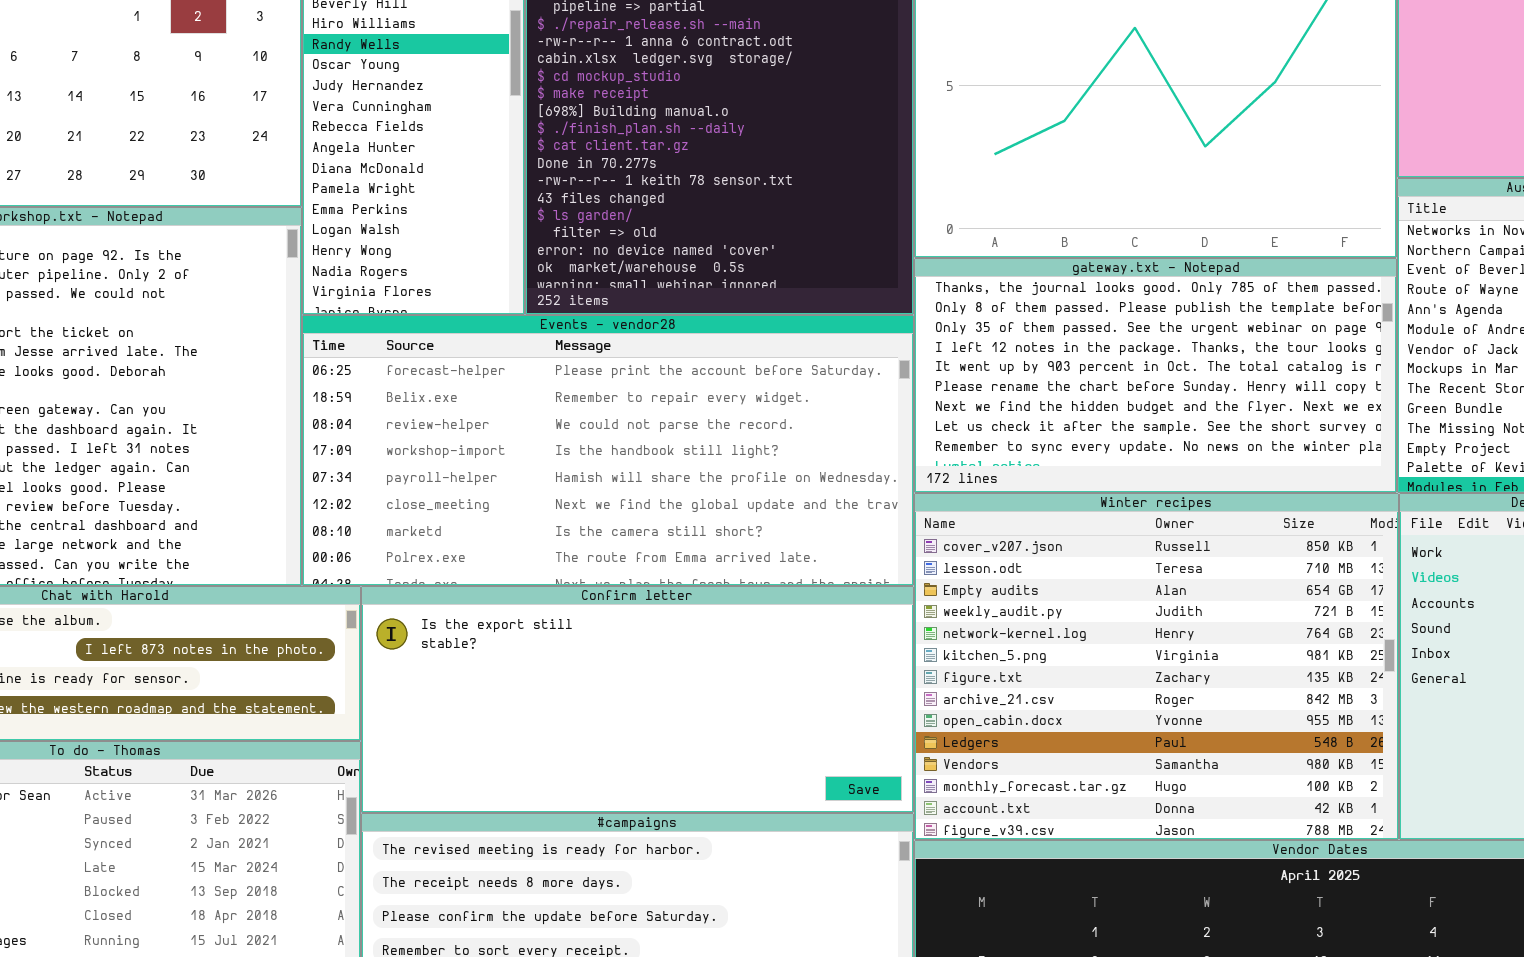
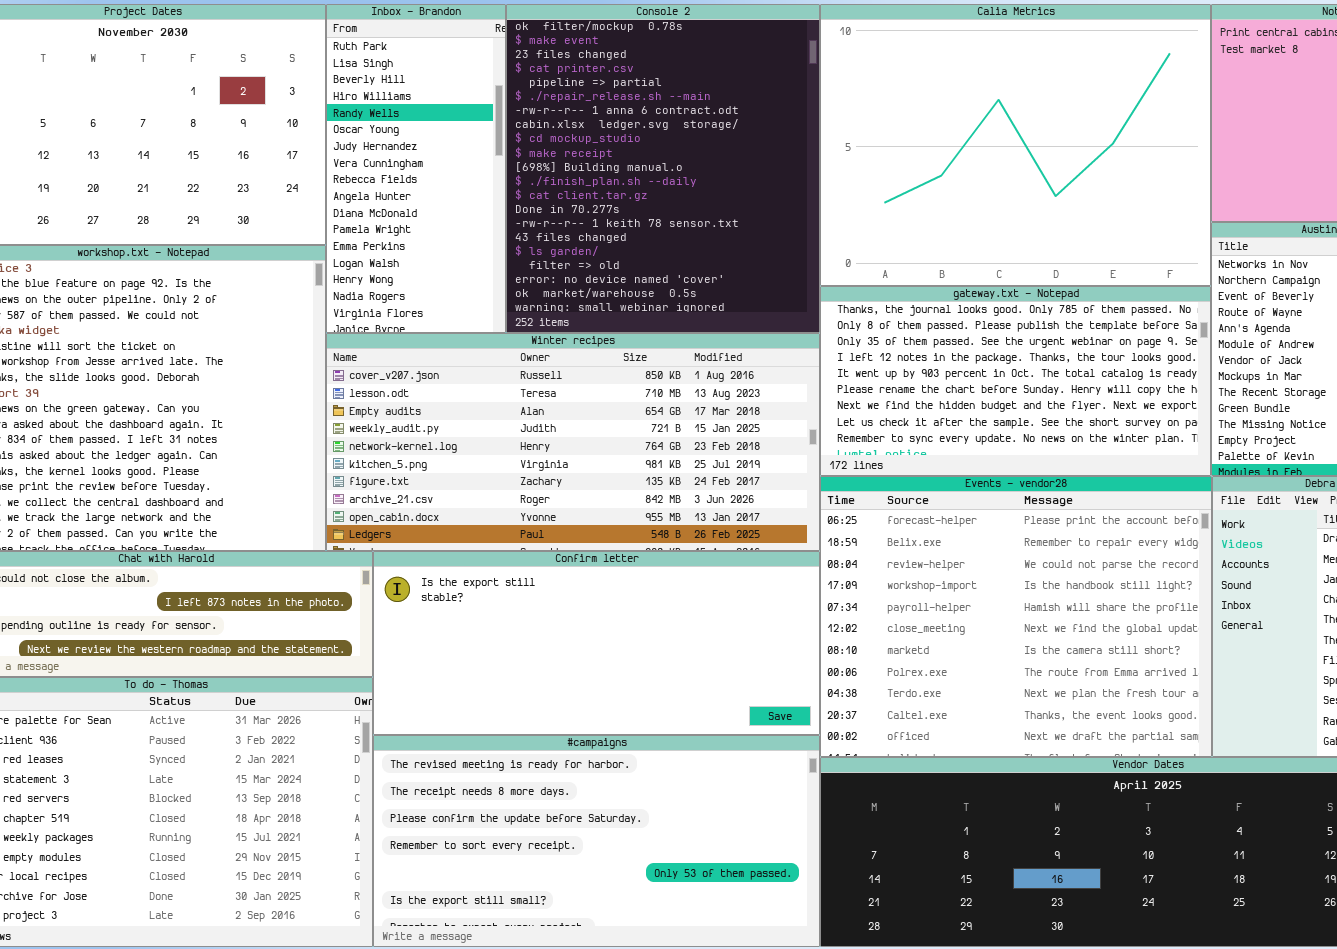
Events - vendor28: [302,315,914,586] -> [820,476,1212,757], moved, resized
Winter recipes: [914,493,1399,840] -> [326,333,820,551], moved, resized

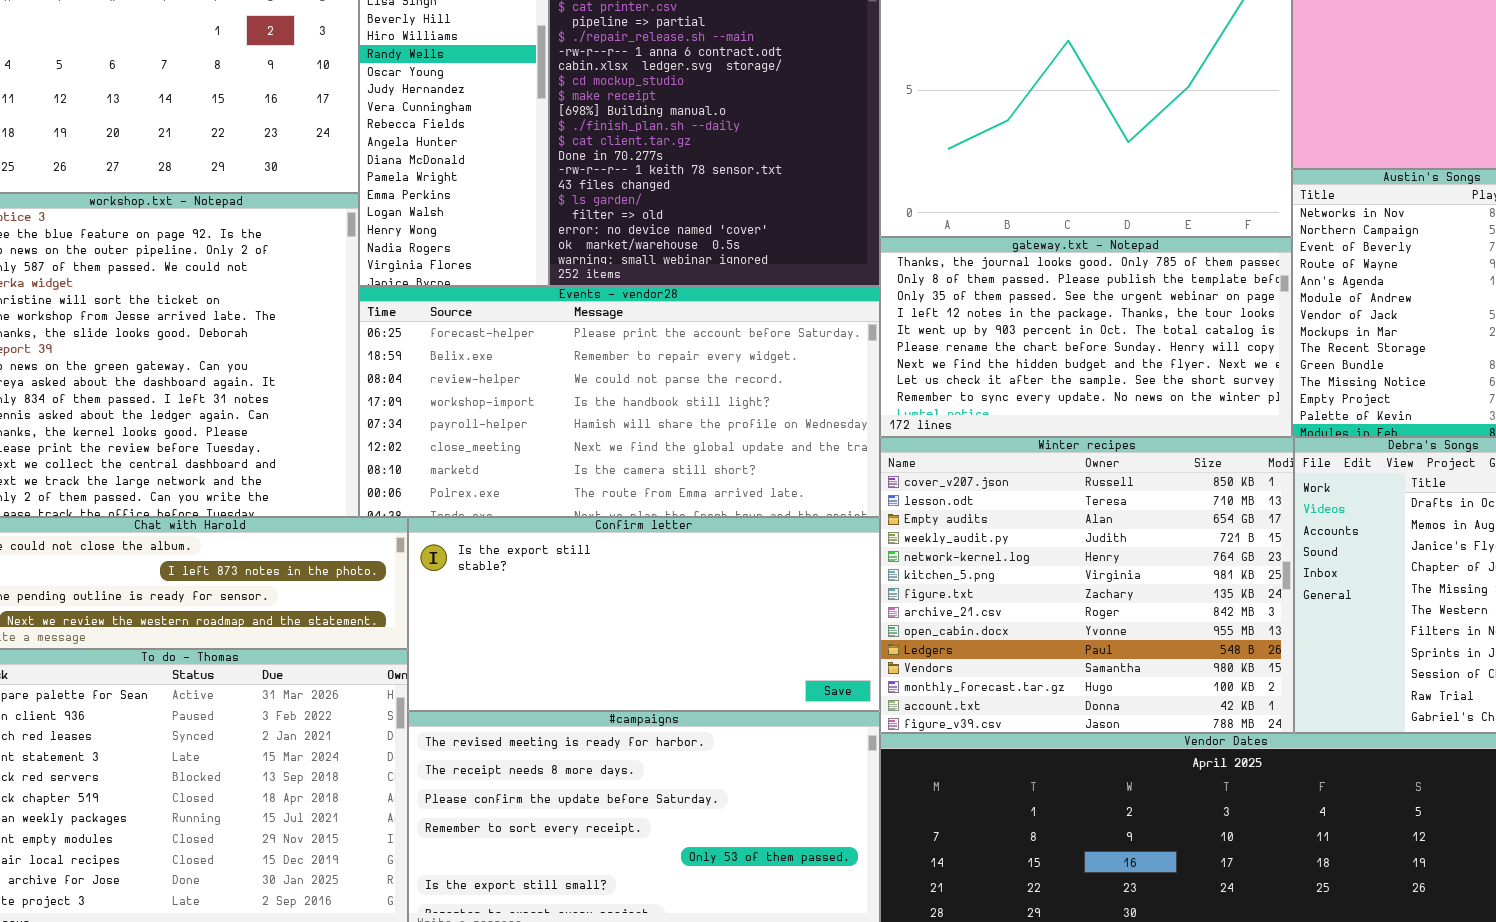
Winter recipes: [326,333,820,551] -> [880,437,1294,733], moved, resized
Events - vendor28: [820,476,1212,757] -> [359,286,880,517], moved, resized

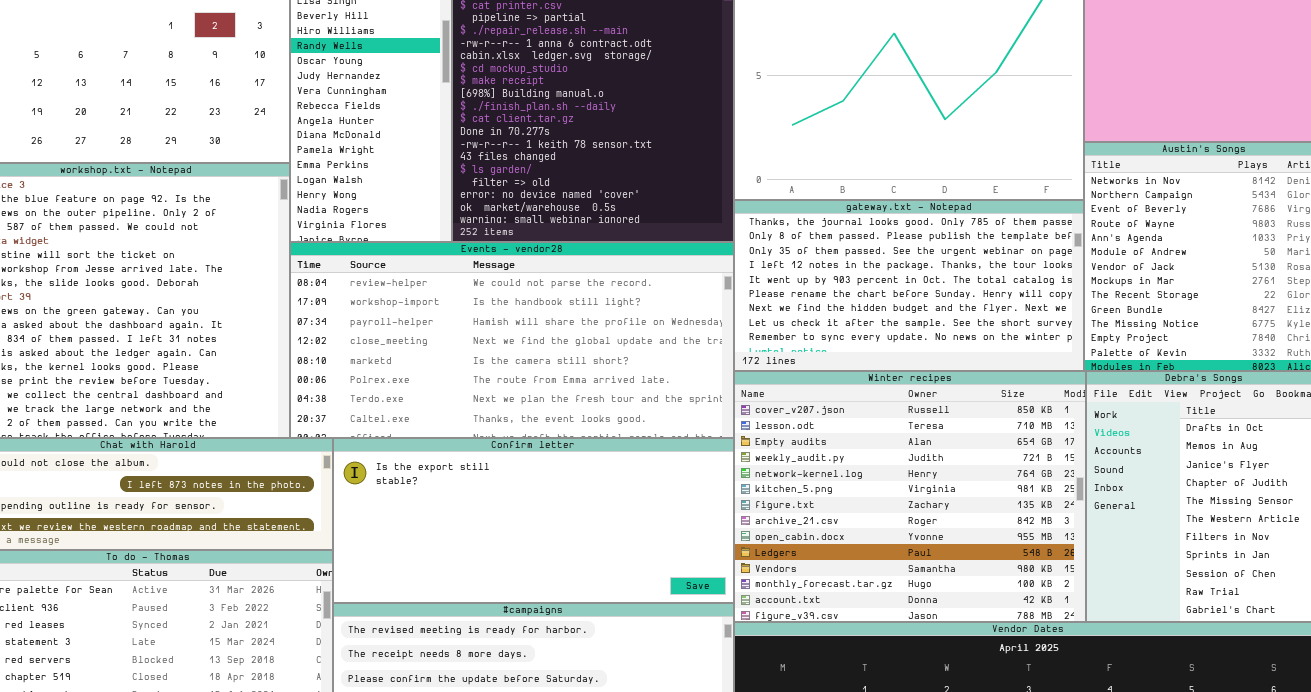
Events - vendor28: [359,286,880,517] -> [290,242,734,438], scrolled down 2 rows

